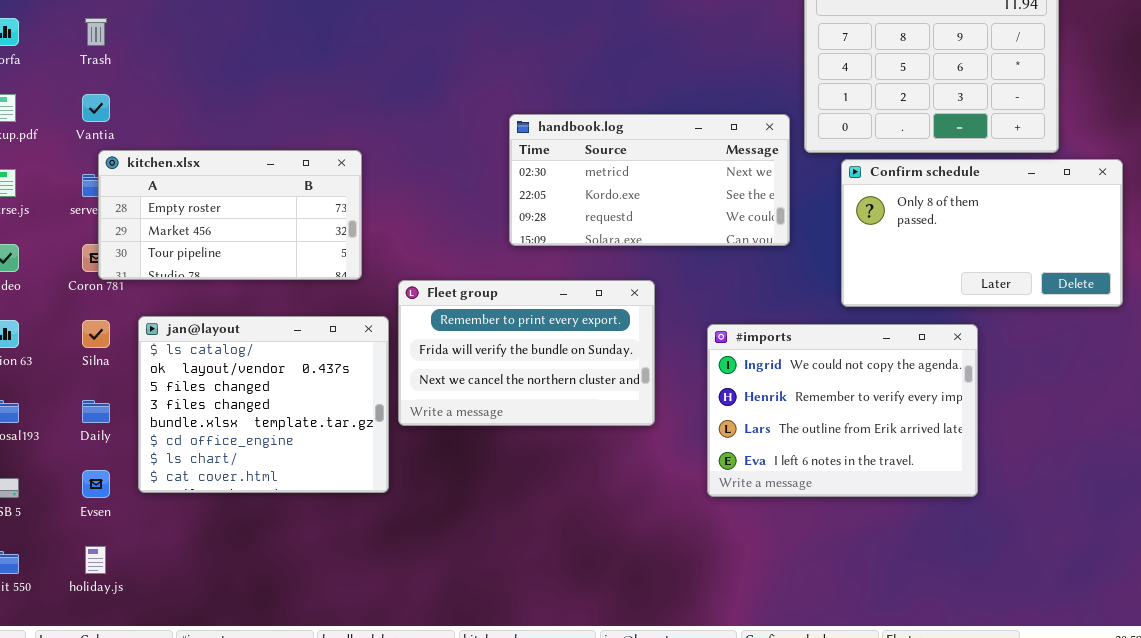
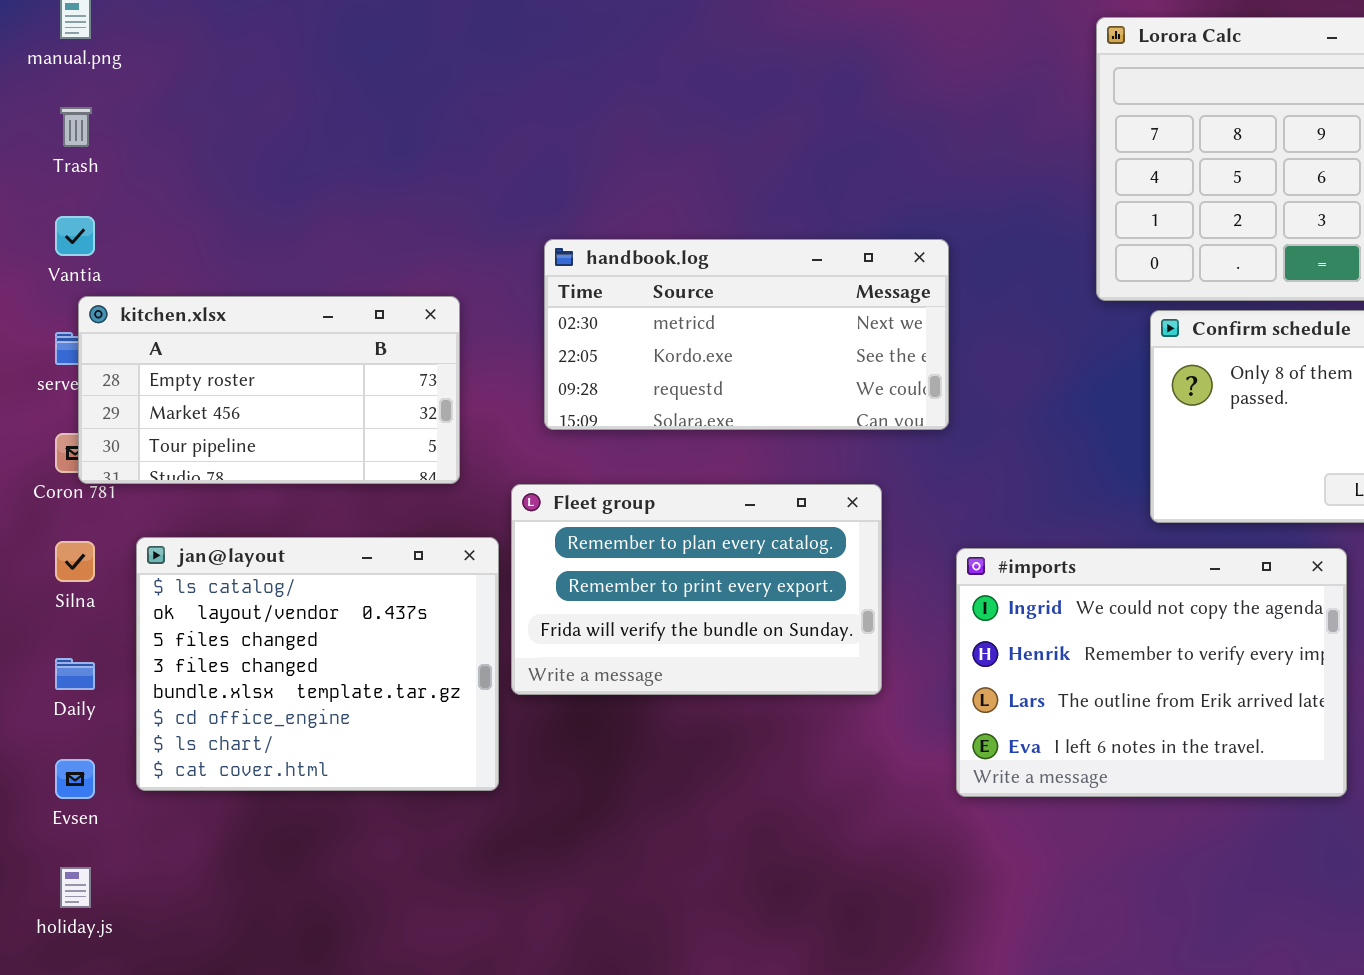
handbook.log: [509,114,790,246] -> [544,239,949,430], moved
Fleet group: [398,280,655,426] -> [511,484,882,695], scrolled up 1 row

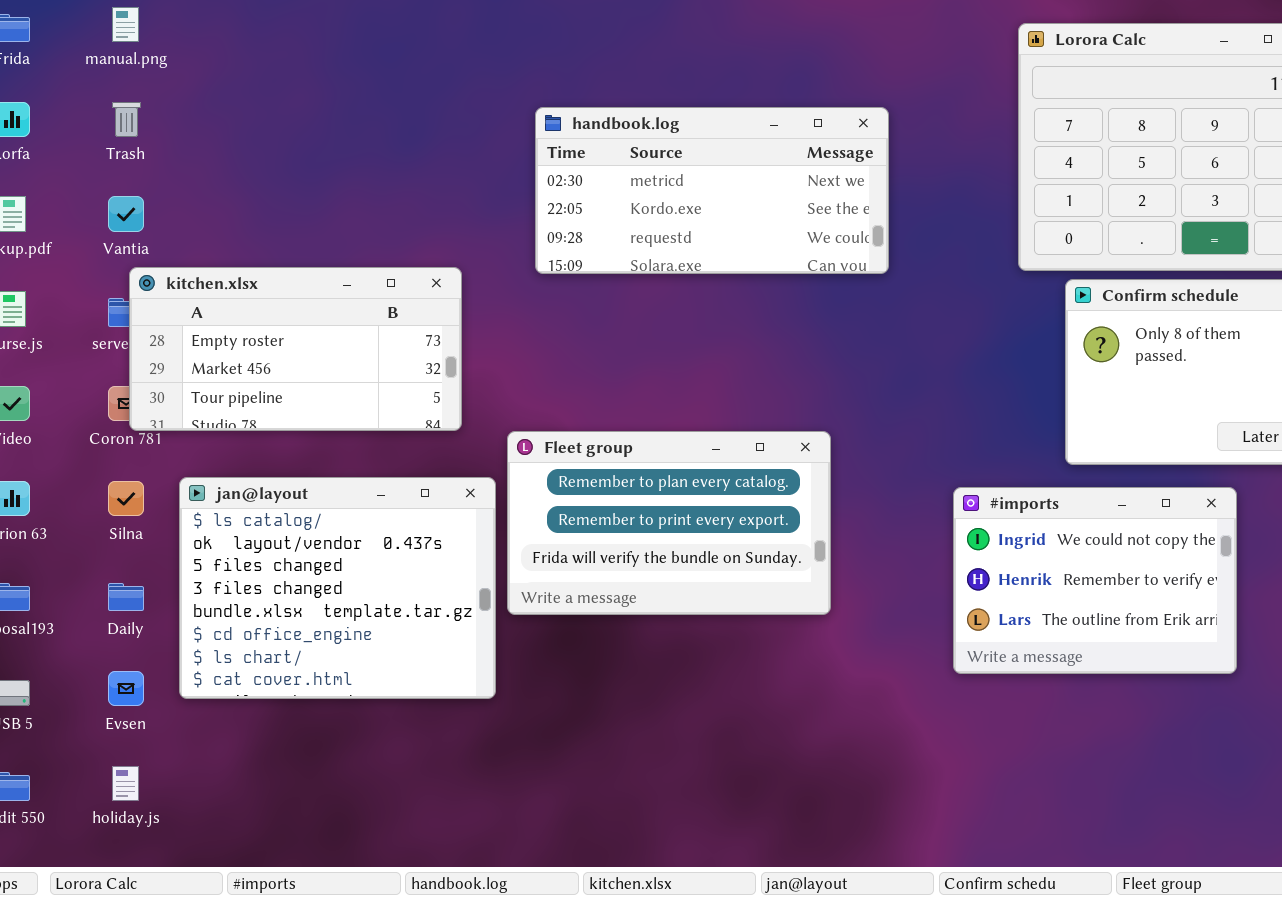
handbook.log: [544,239,949,430] -> [535,107,889,274], moved
#imports: [956,548,1347,797] -> [953,487,1237,674], resized

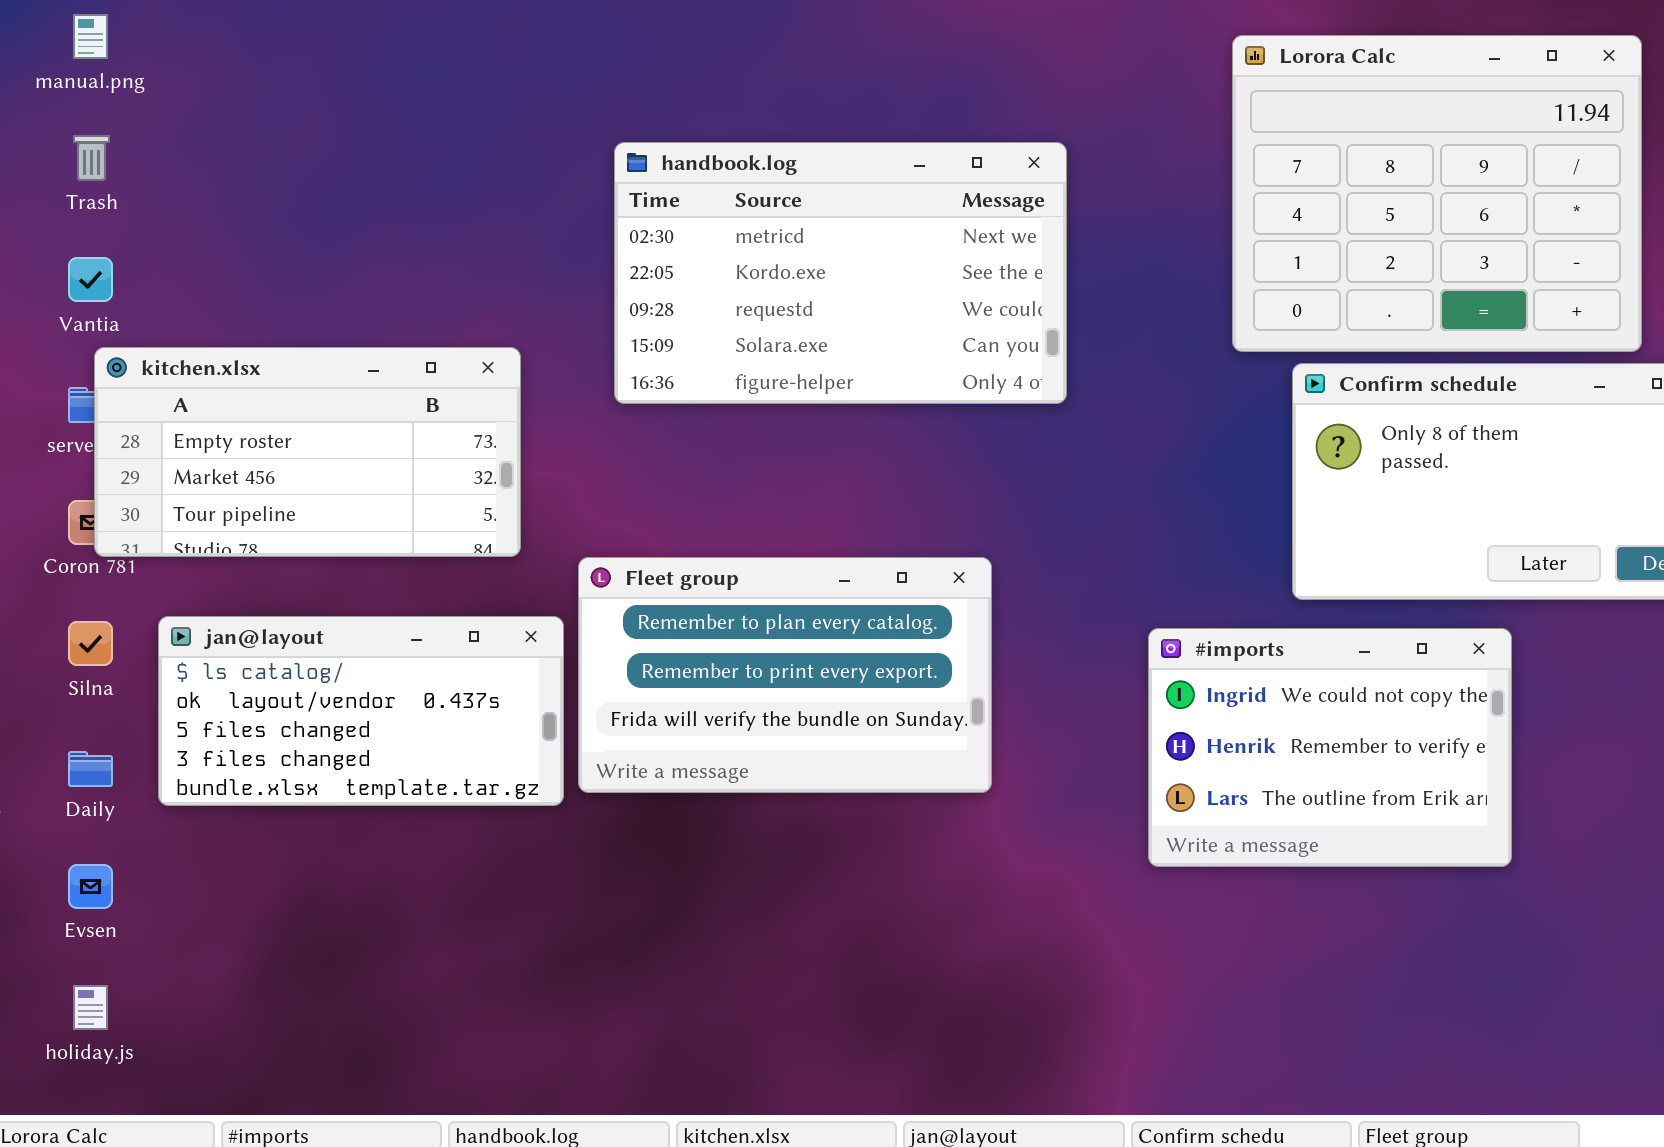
handbook.log: [535,107,889,274] -> [614,142,1067,404], resized
jan@layout: [179,477,496,699] -> [158,616,564,806], resized

